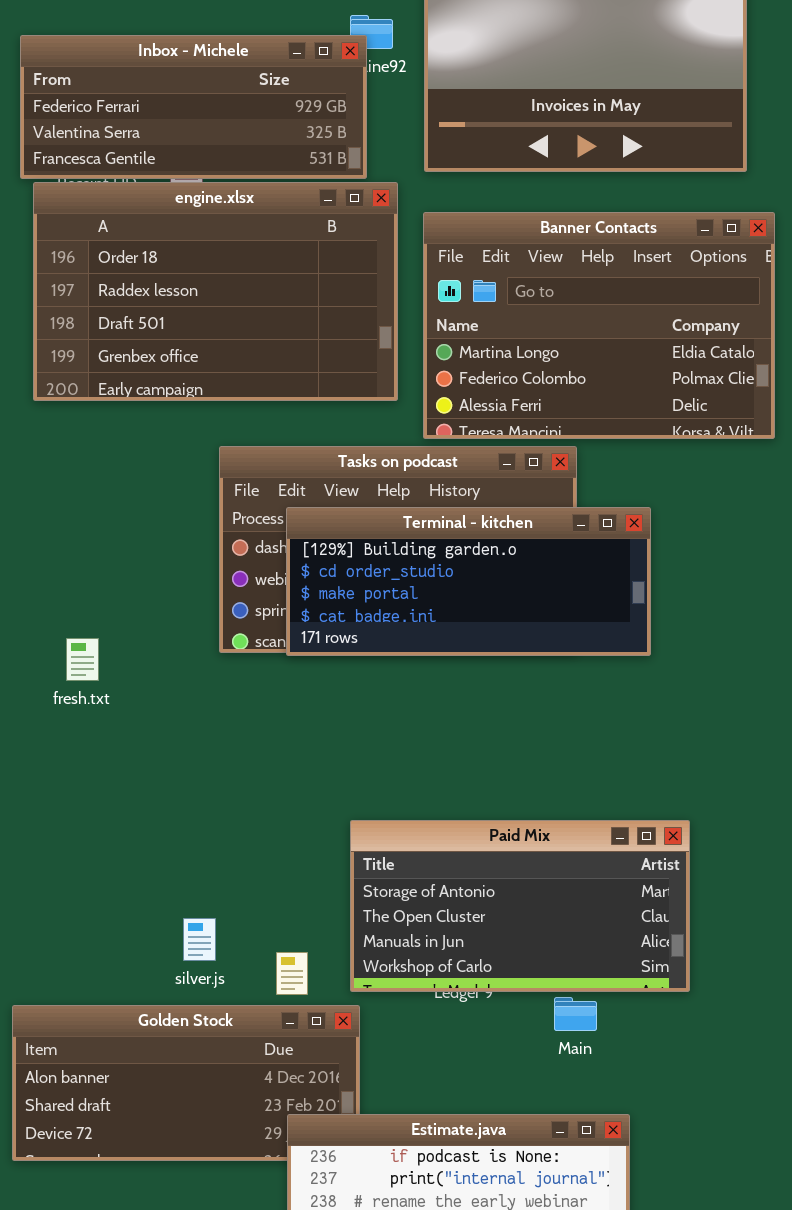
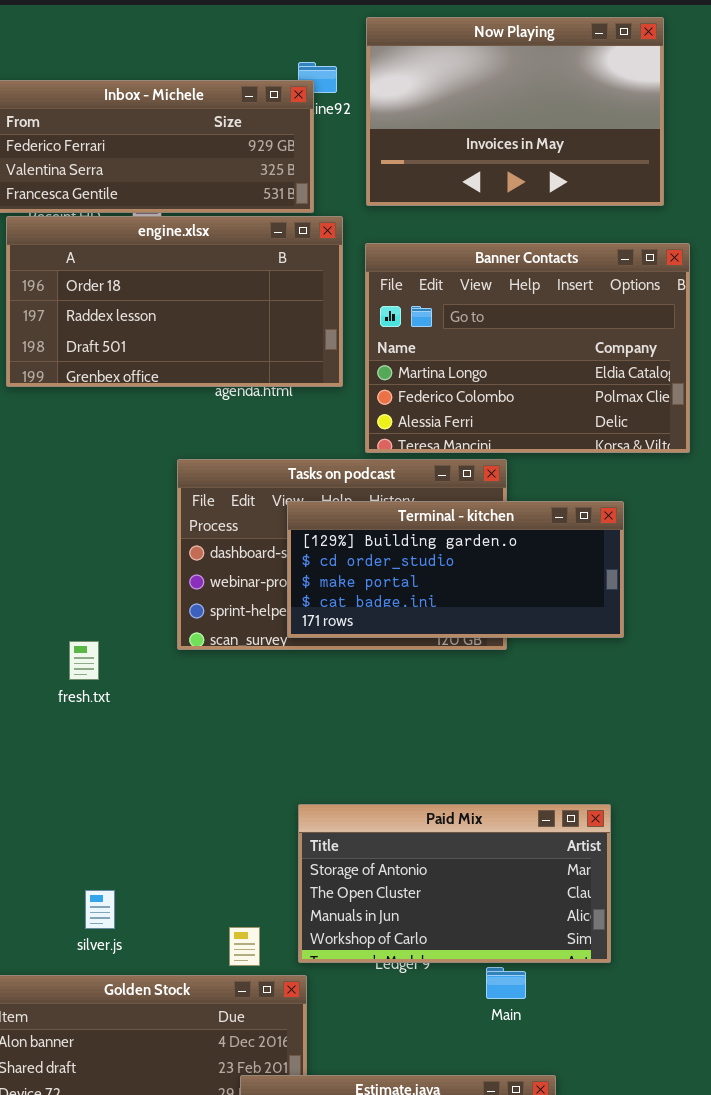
engine.xlsx: [33,182,398,401] -> [6,216,343,387], resized
Terminal - kitchen: [286,507,651,656] -> [287,501,624,638], moved
fresh.txt: [66,638,99,681] -> [69,641,99,680], moved
silver.js: [183,918,216,961] -> [85,890,115,929], moved

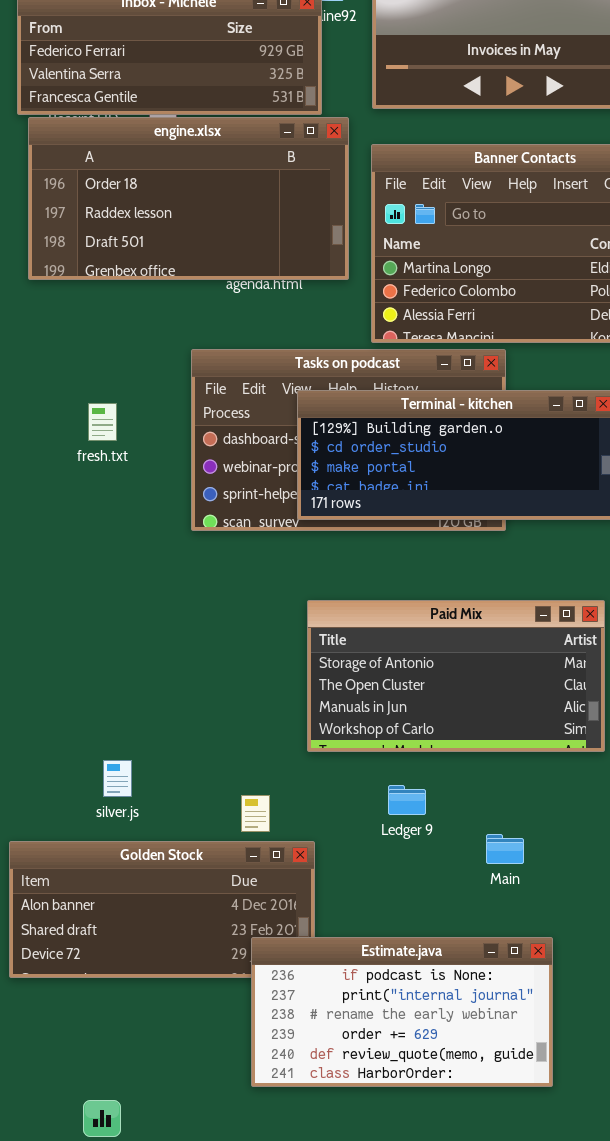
fresh.txt: [69,641,99,680] -> [88,403,117,441], moved
Paid Mix: [298,804,611,963] -> [307,600,605,752], moved

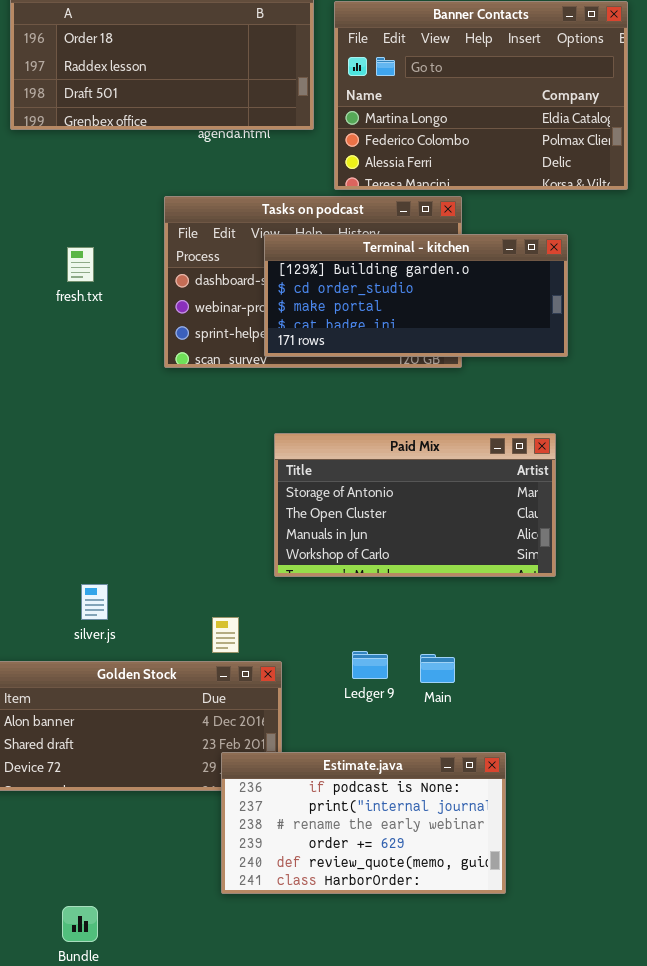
Ledger 9: [388,785,426,815] -> [352,651,388,679], moved
Main: [486,834,524,864] -> [420,654,455,683], moved

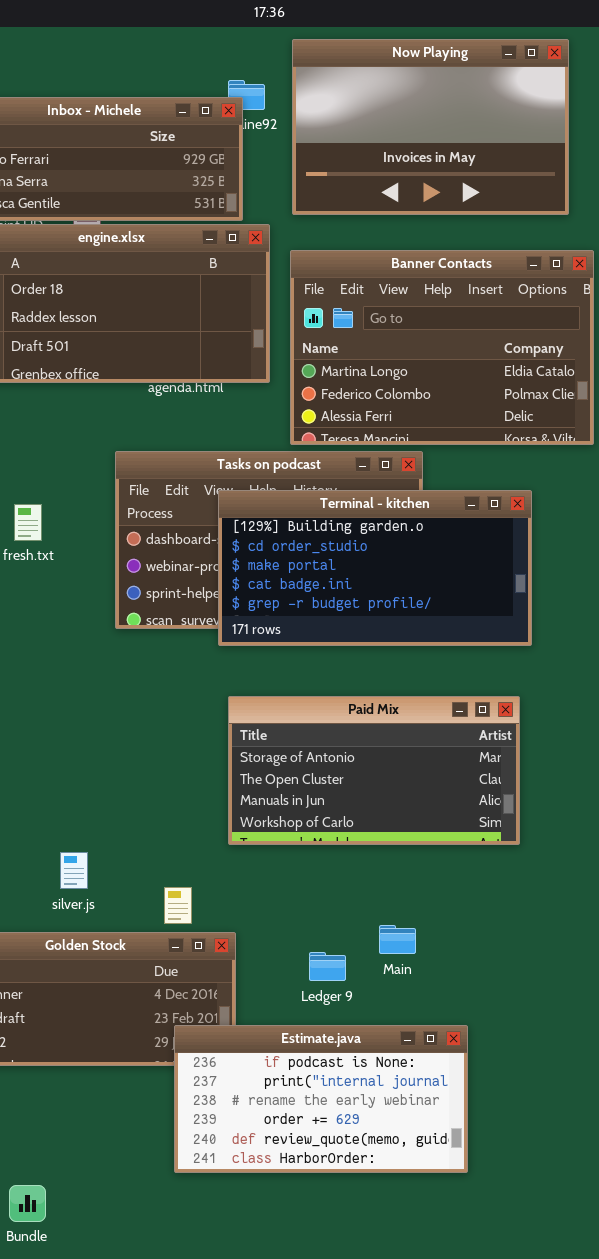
Terminal - kitchen: [264,234,568,357] -> [218,490,532,646], resized
silver.js: [81,584,108,620] -> [60,852,88,889], moved
Ledger 9: [352,651,388,679] -> [309,952,346,981], moved

